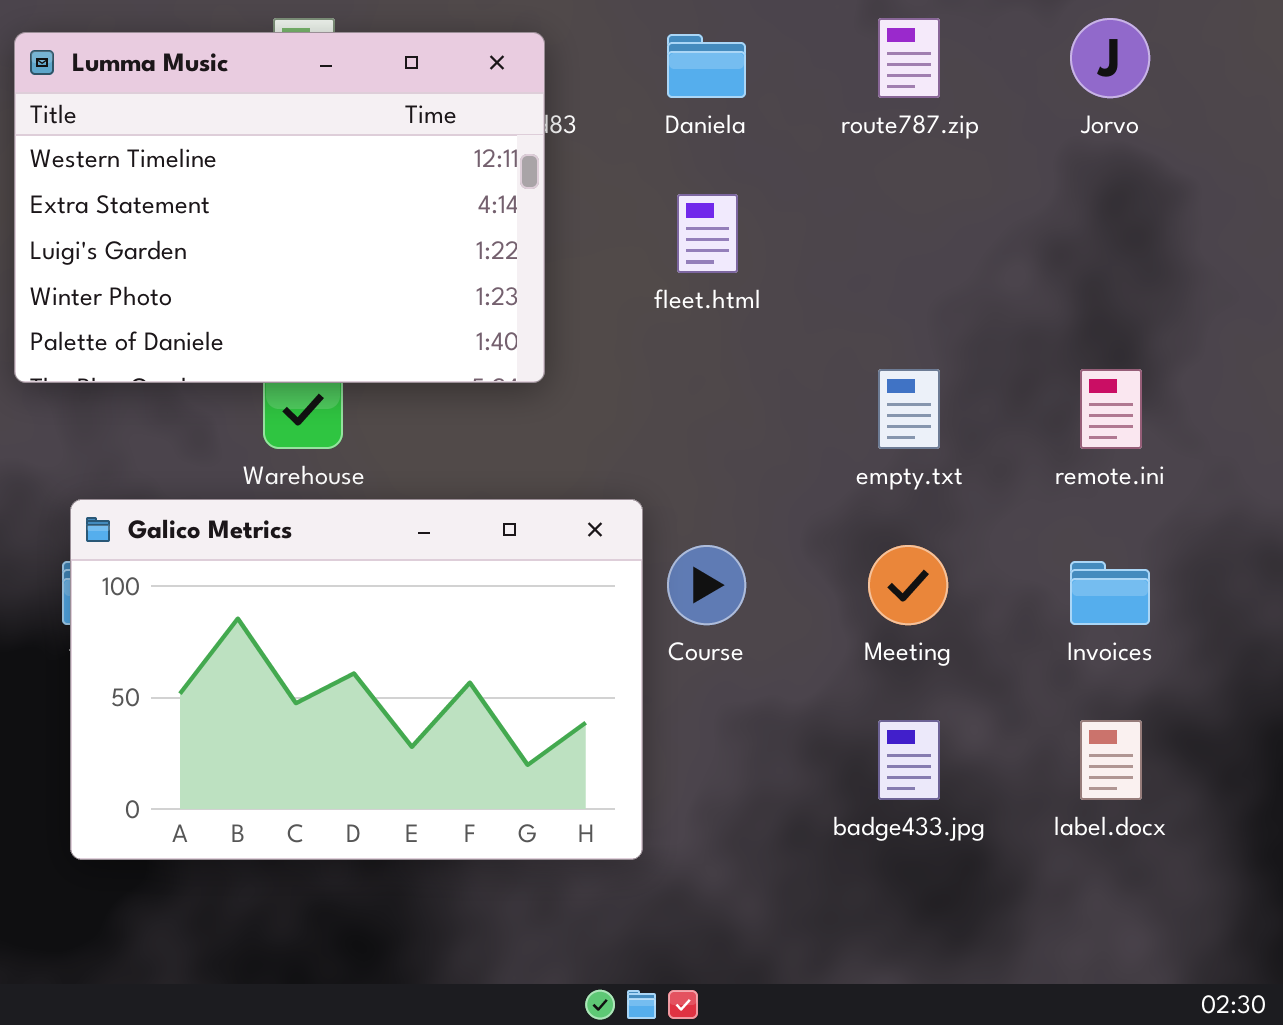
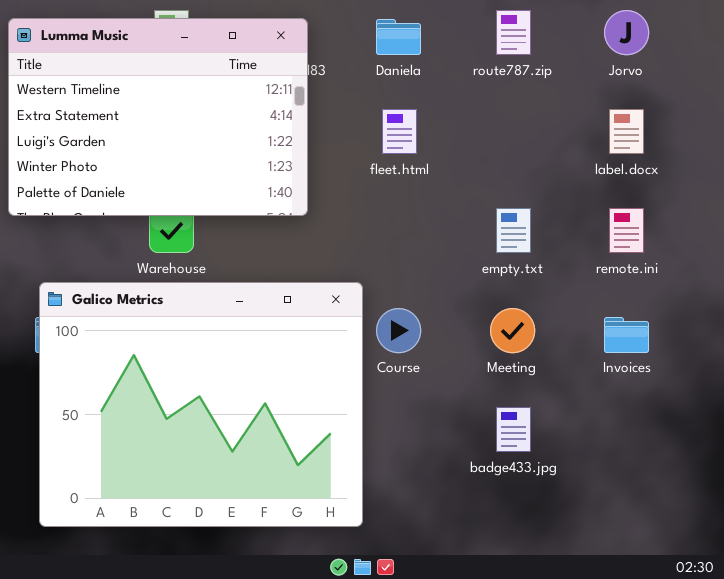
Galico Metrics: [70,499,643,860] -> [39,282,363,527], resized
label.docx: [1080,720,1142,800] -> [609,109,644,154], moved

